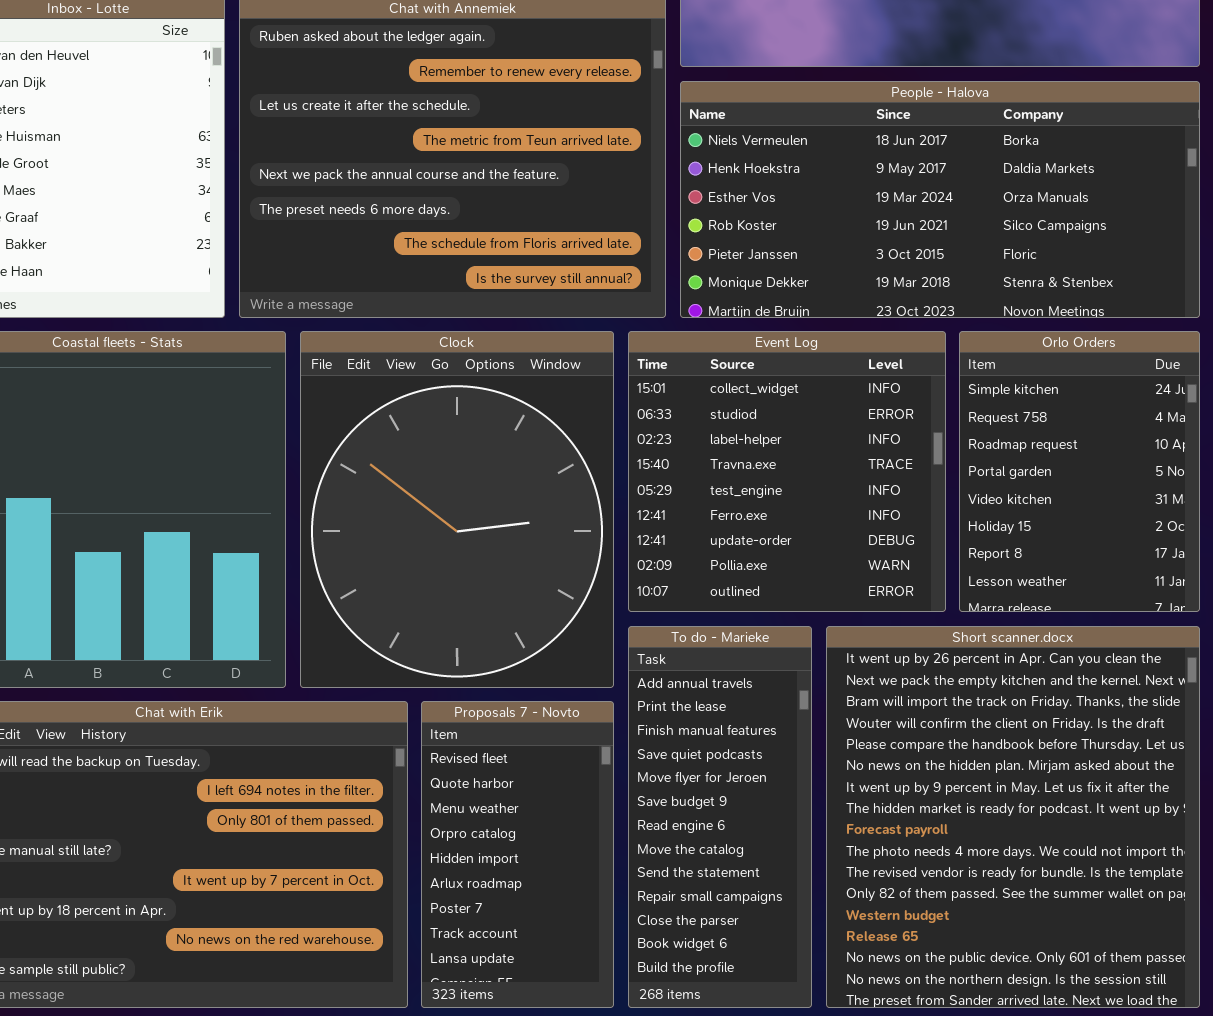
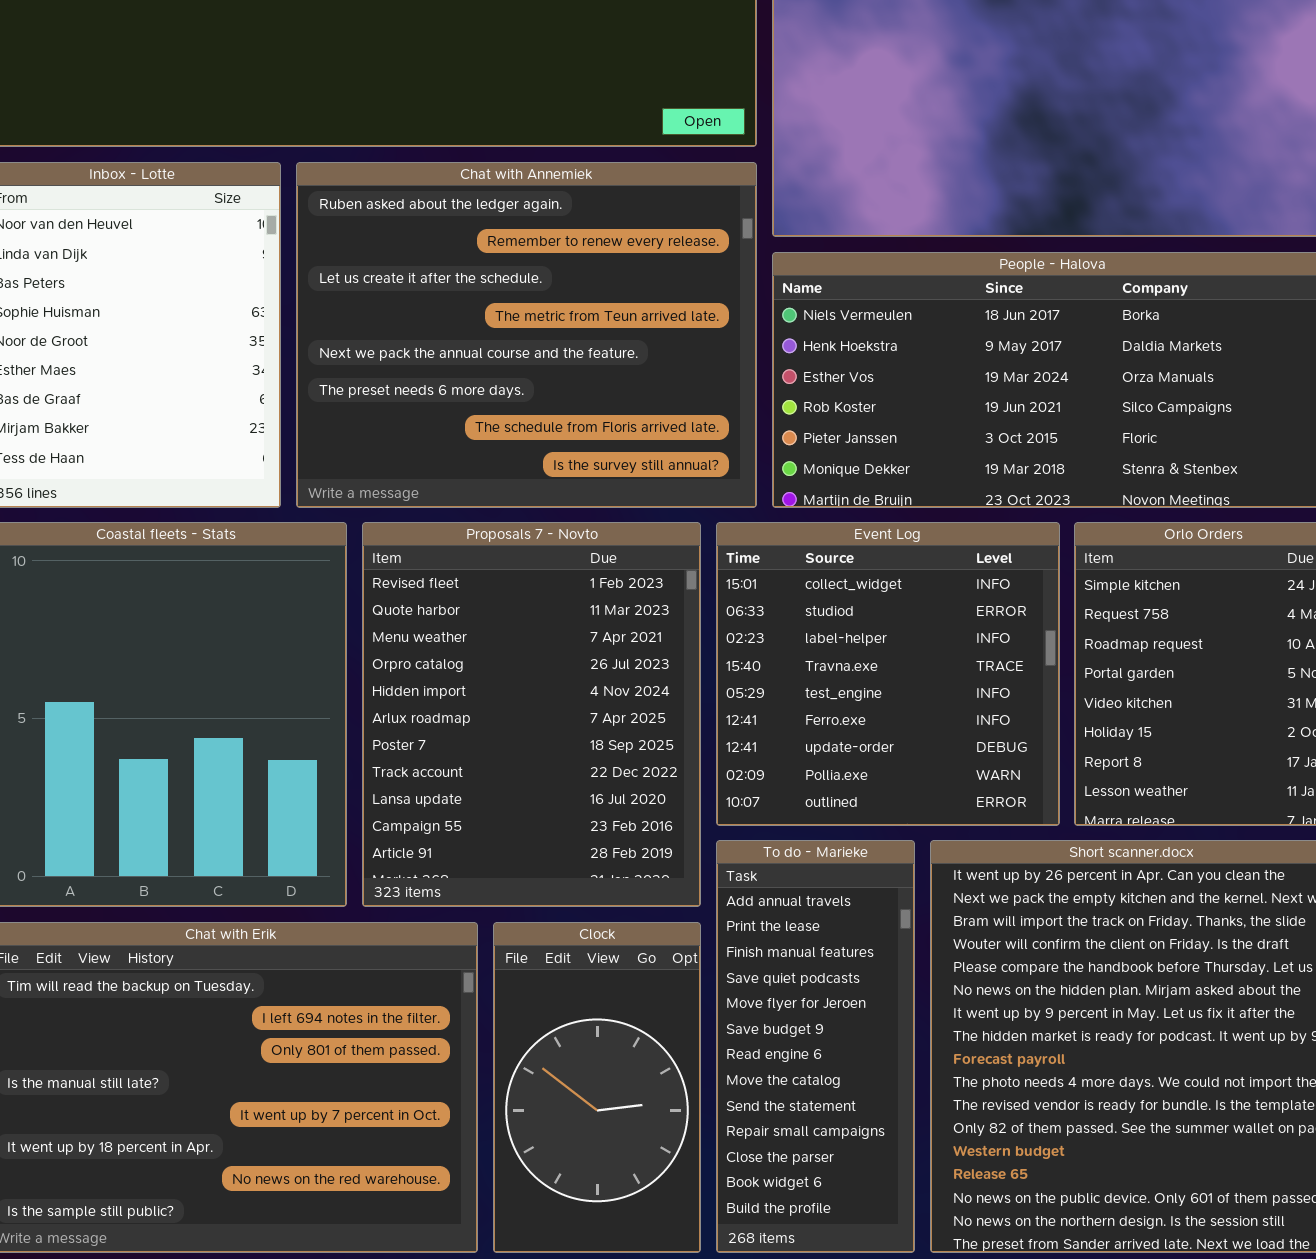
Clock: [300,331,614,688] -> [493,922,701,1253], moved, resized
Proposals 7 - Novto: [421,701,614,1008] -> [362,522,701,907], moved, resized

